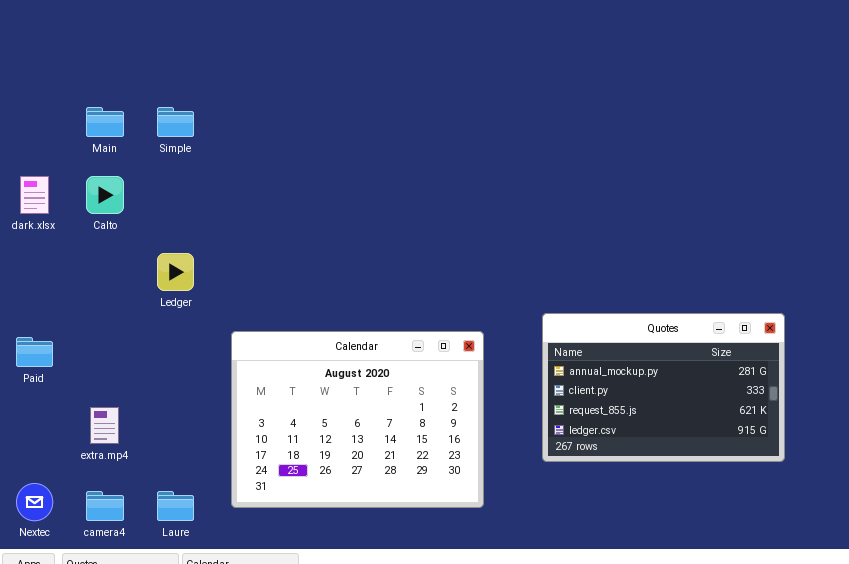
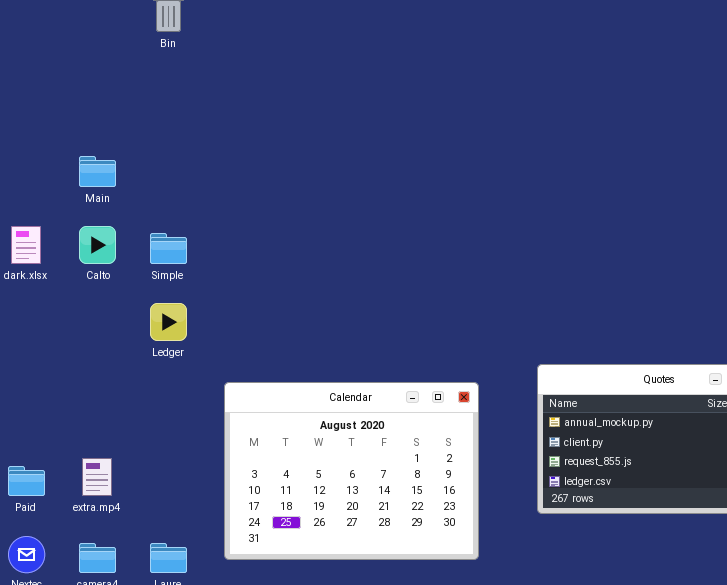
Simple: [157,107,194,137] -> [150,233,187,264], moved
Paid: [16,337,53,367] -> [8,466,45,496], moved

